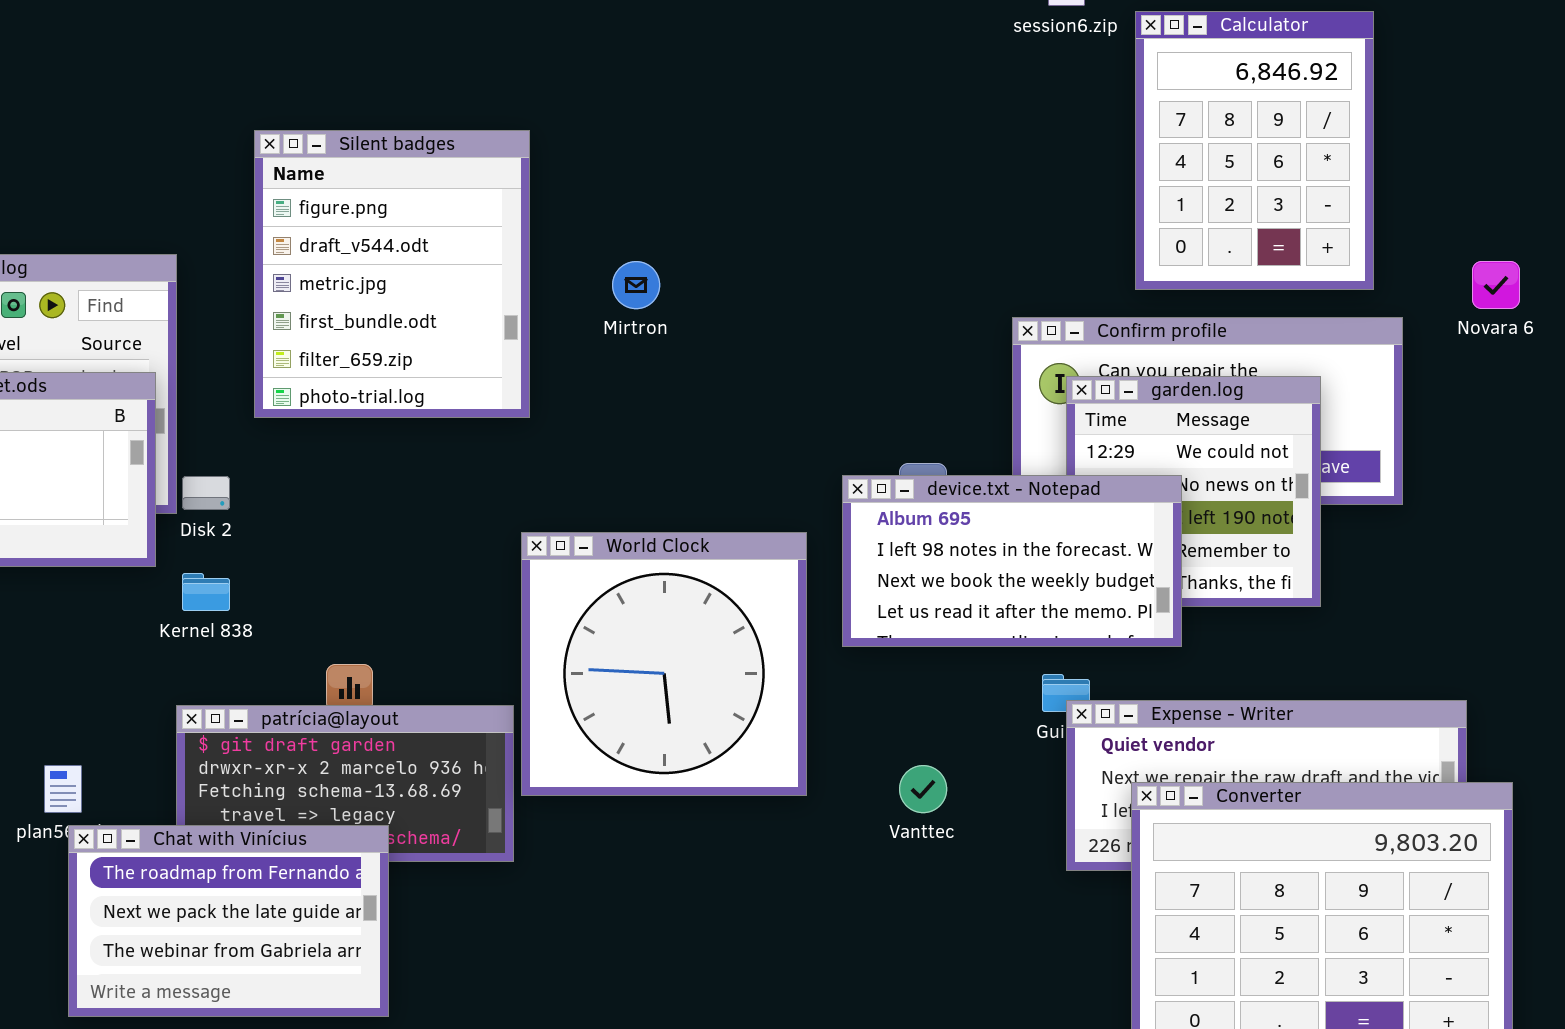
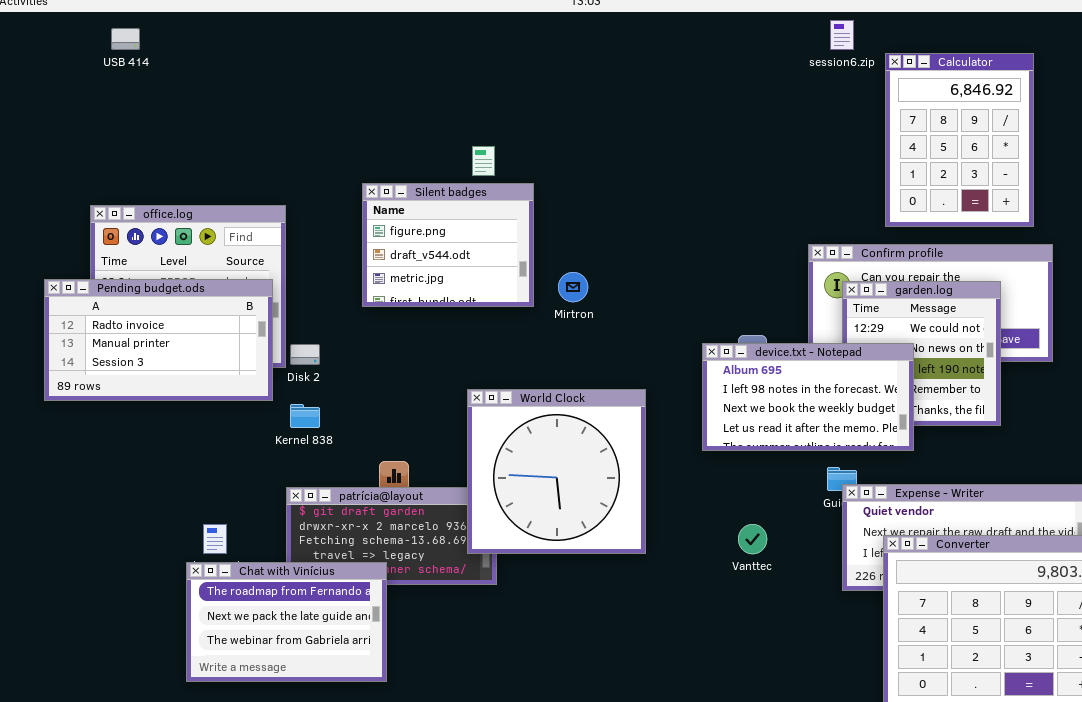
Silent badges: [254,130,530,418] -> [362,183,534,307], moved, resized
Mirtron: [612,261,660,309] -> [558,272,588,302], moved
World Clock: [521,532,807,796] -> [467,389,646,554], moved
Chat with Vinícius: [68,825,389,1017] -> [186,562,387,682], moved

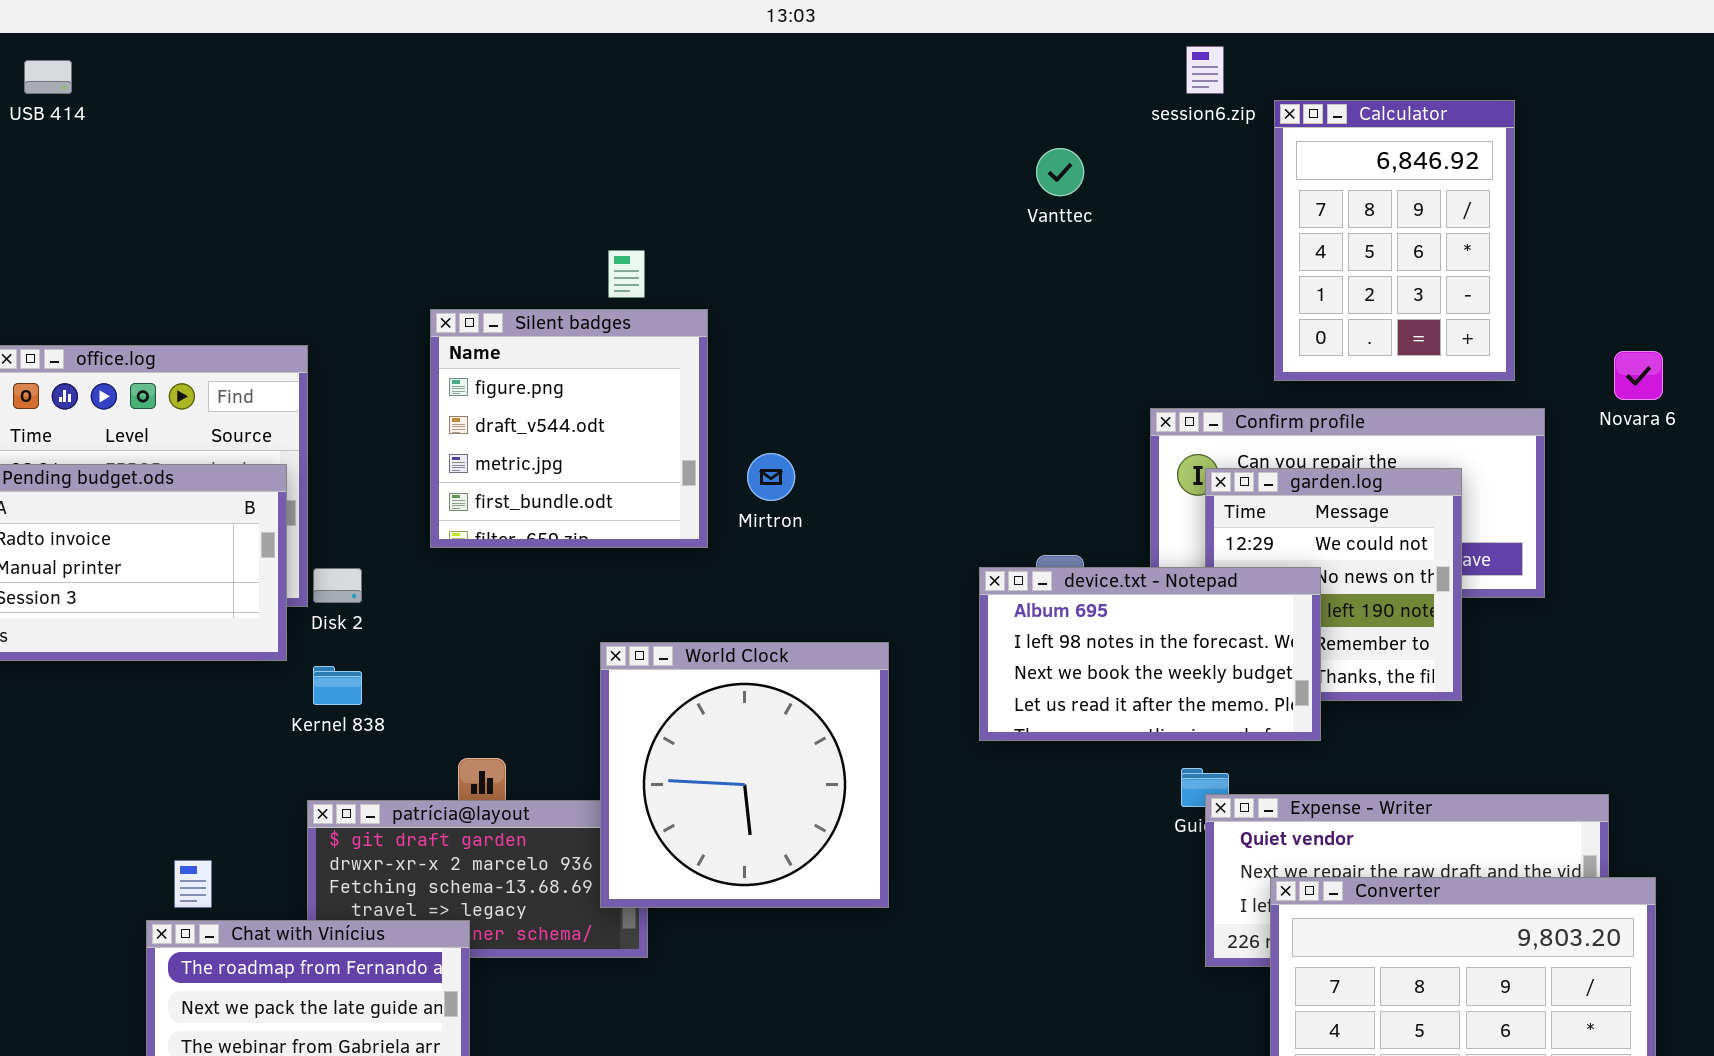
Silent badges: [362,183,534,307] -> [430,309,708,548], resized
Vanttec: [738,524,767,554] -> [1036,148,1084,196], moved

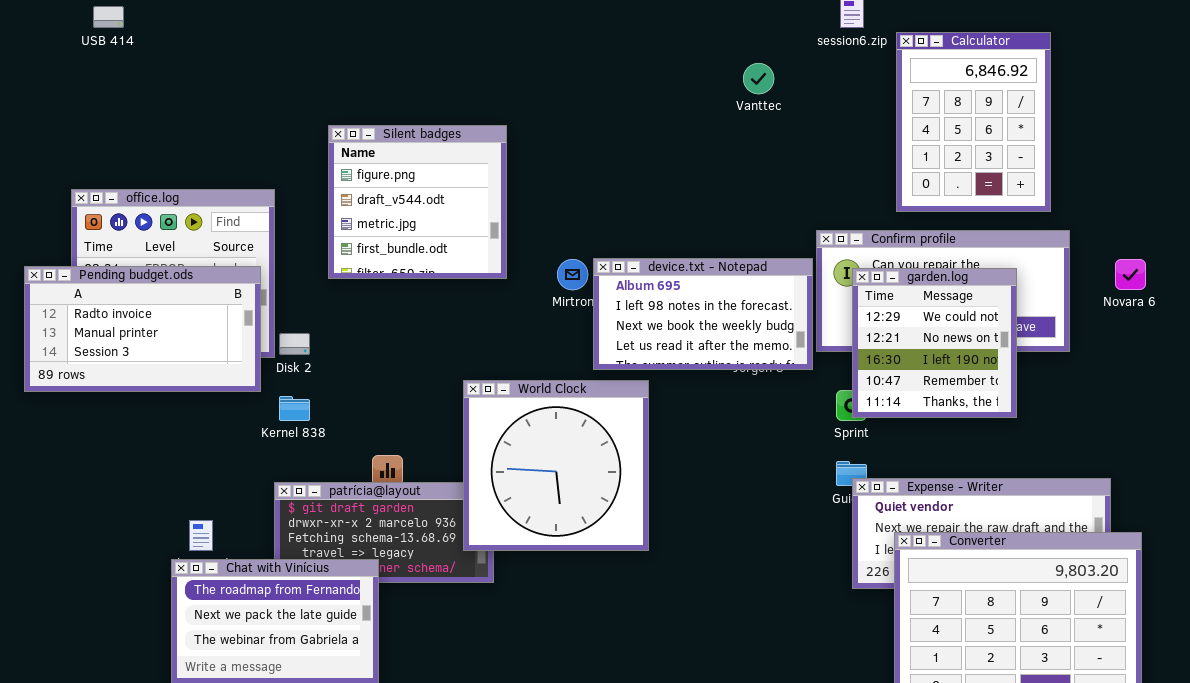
Silent badges: [430,309,708,548] -> [328,125,507,279], moved
Novara 6: [1614,351,1663,400] -> [1115,259,1146,290], moved
device.txt - Notepad: [979,567,1321,741] -> [593,258,813,370], moved

